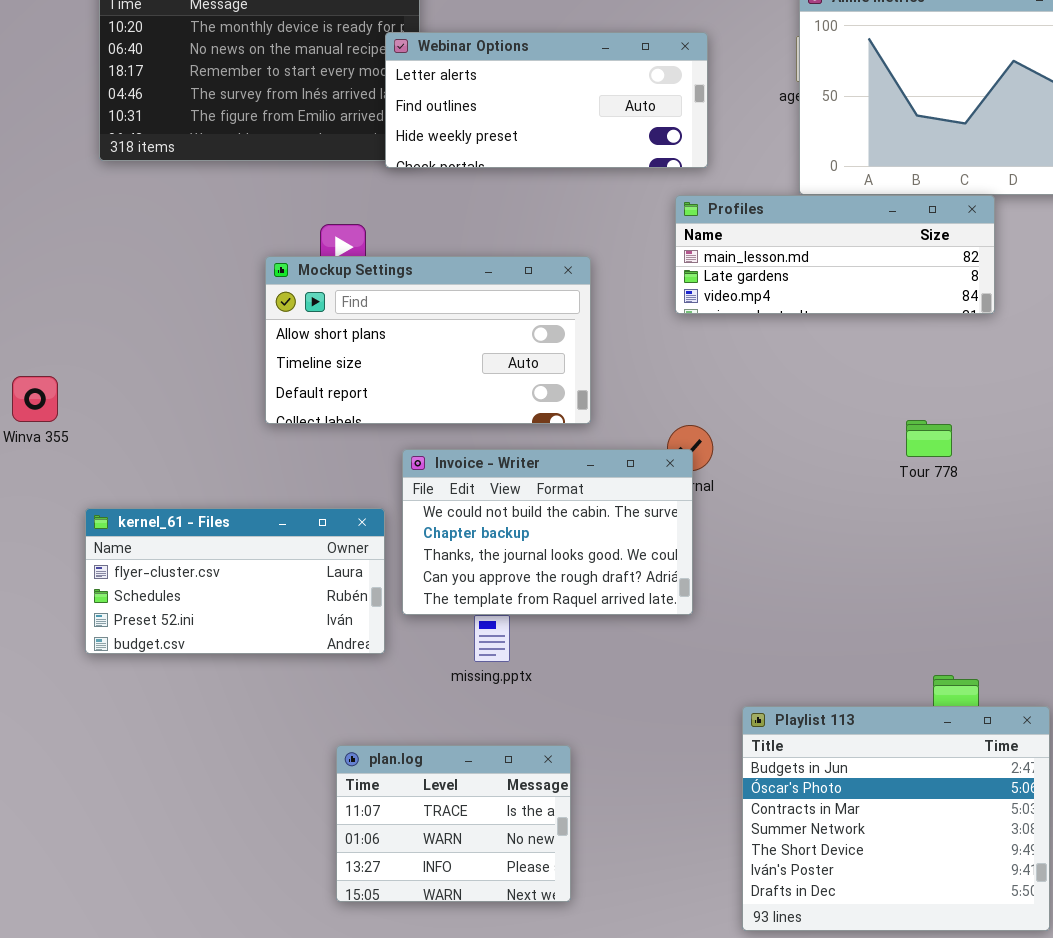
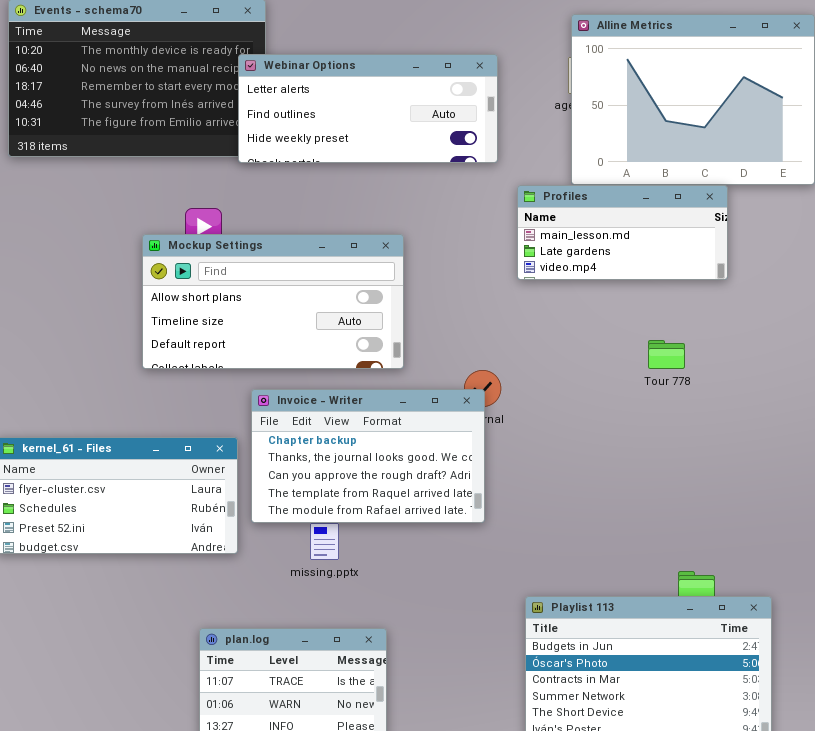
Profiles: [675,195,995,314] -> [517,185,728,280], resized
Tour 778: [906,420,952,457] -> [648,340,685,369], moved
Invoice - Writer: [402,449,693,615] -> [251,389,485,523], scrolled down 1 row

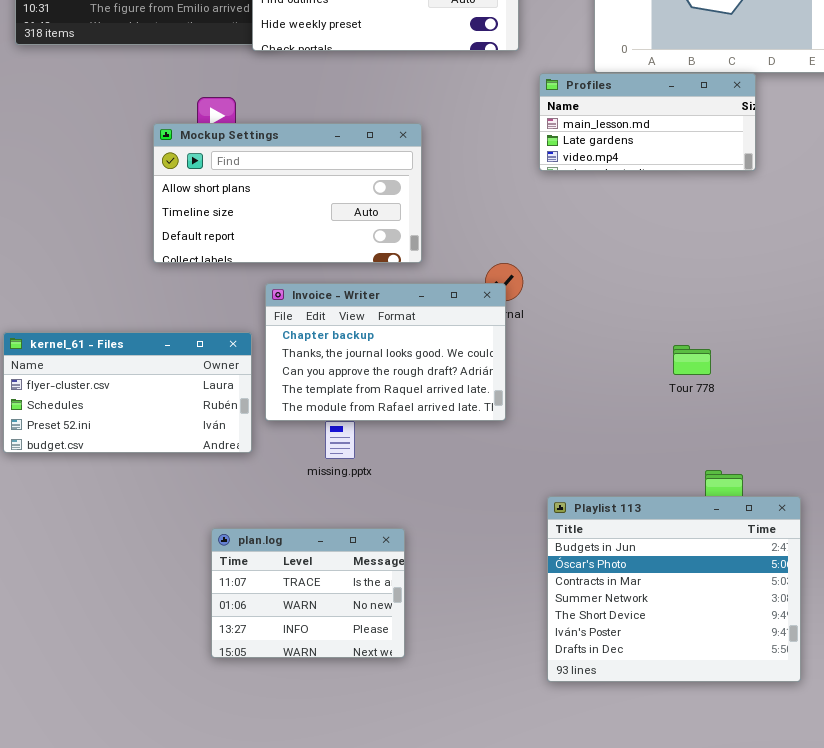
Tour 778: [648,340,685,369] -> [673,345,711,375], moved

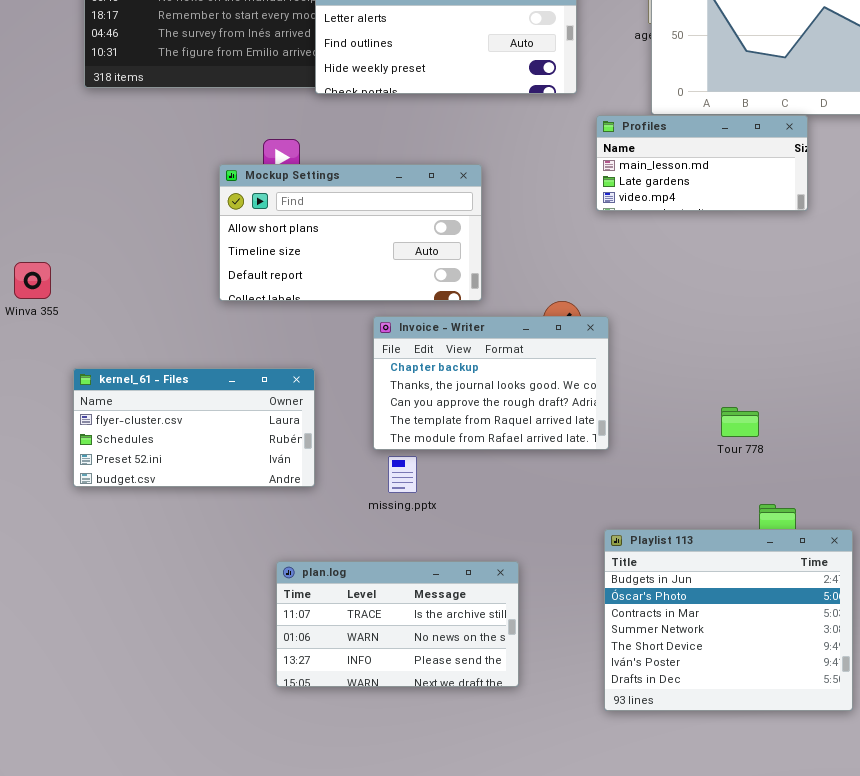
Invoice - Writer: [265,283,506,421] -> [373,316,609,450], moved
Tour 778: [673,345,711,375] -> [721,407,759,437], moved
plan.log: [211,528,405,658] -> [276,561,519,687], resized

